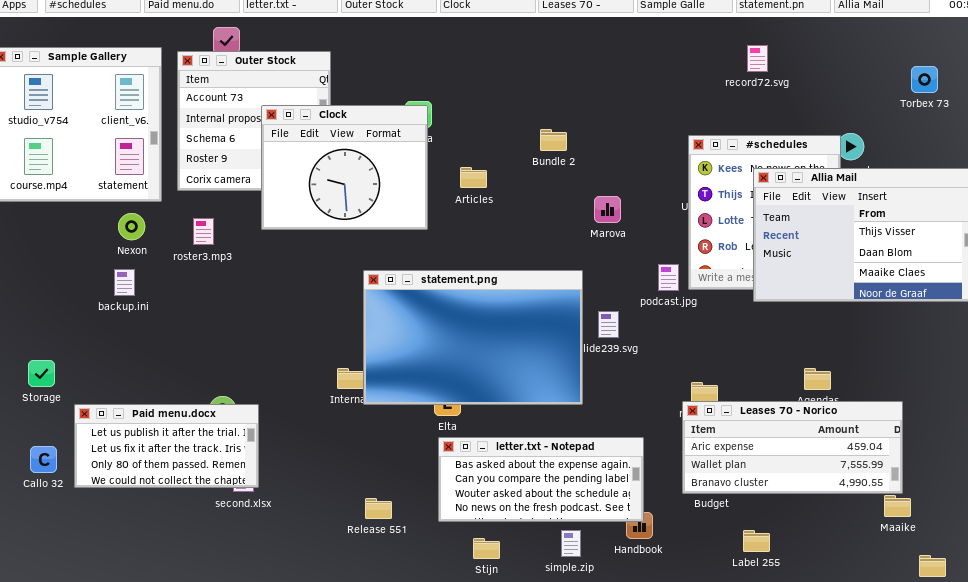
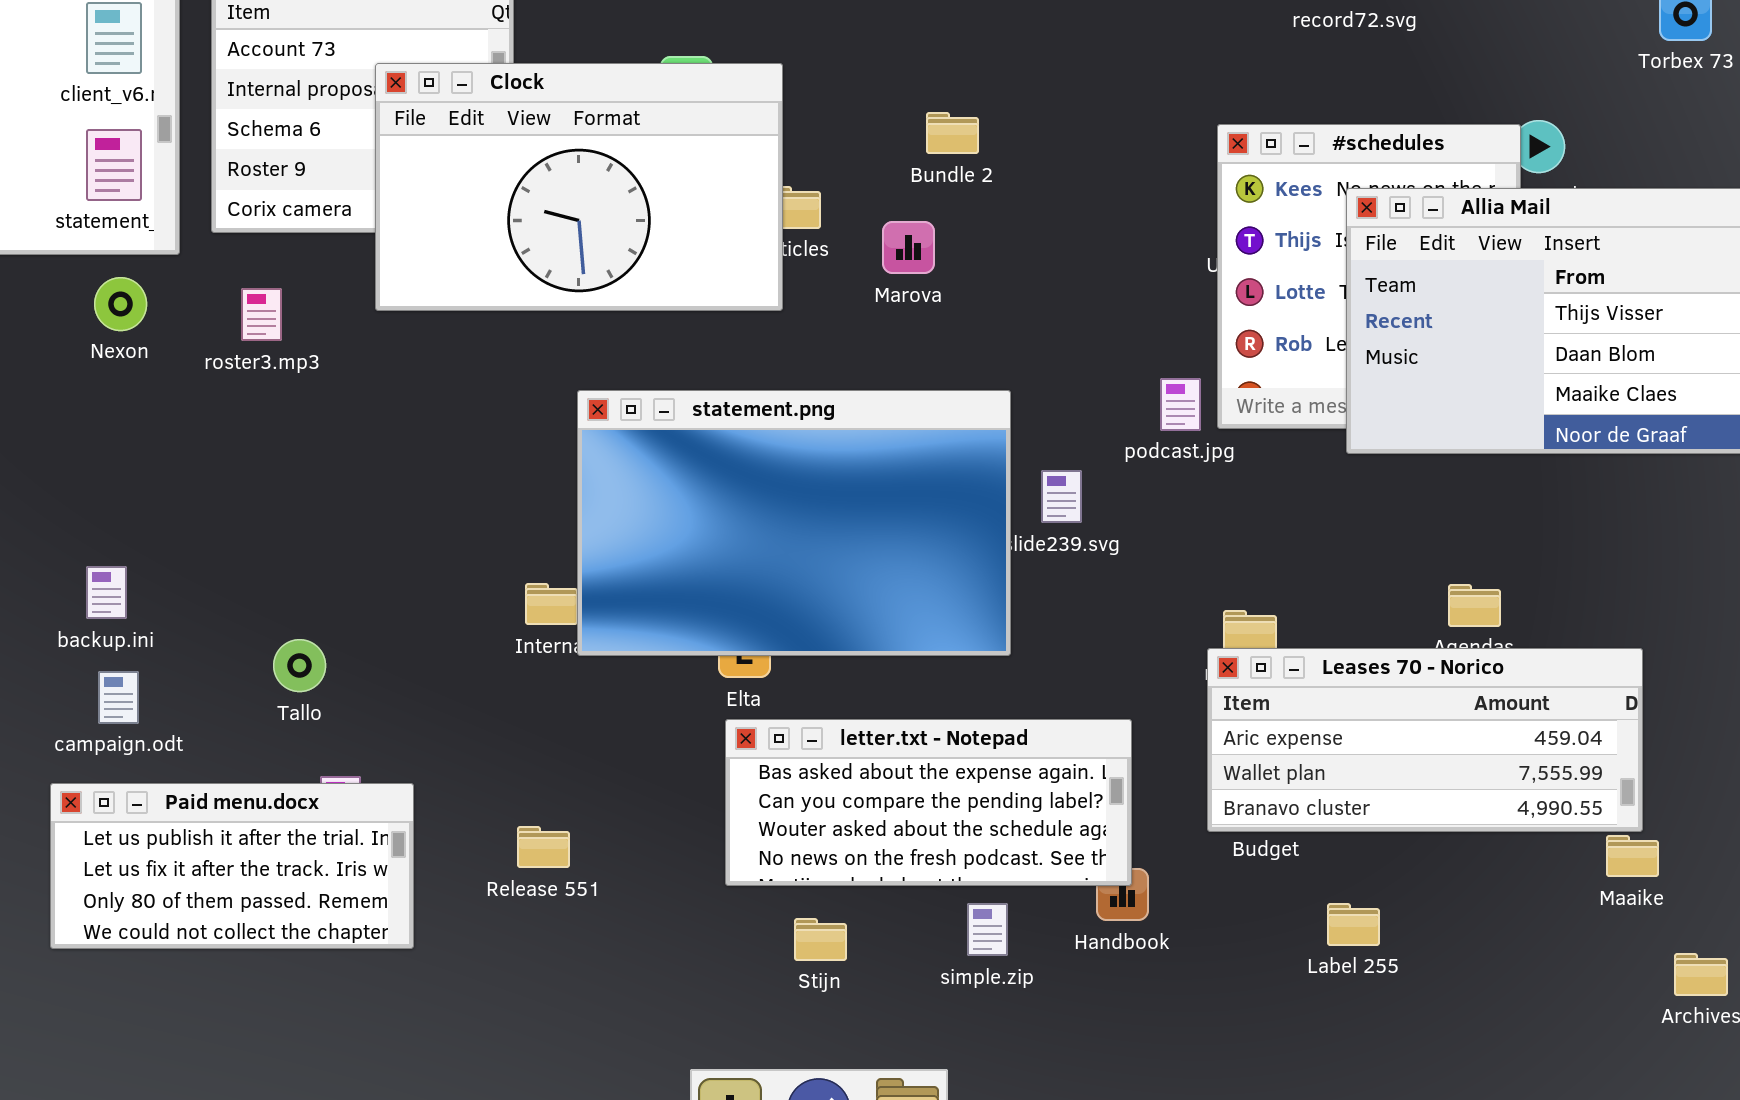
Clock: [261,105,428,230] -> [375,63,783,311], resized
Marova: [594,196,621,223] -> [882,221,935,274], moved
backup.ini: [114,269,135,296] -> [86,566,127,619], moved
Paid menu.docx: [74,404,259,488] -> [50,783,414,949], moved
Release 551: [365,498,392,519] -> [517,826,570,868], moved

